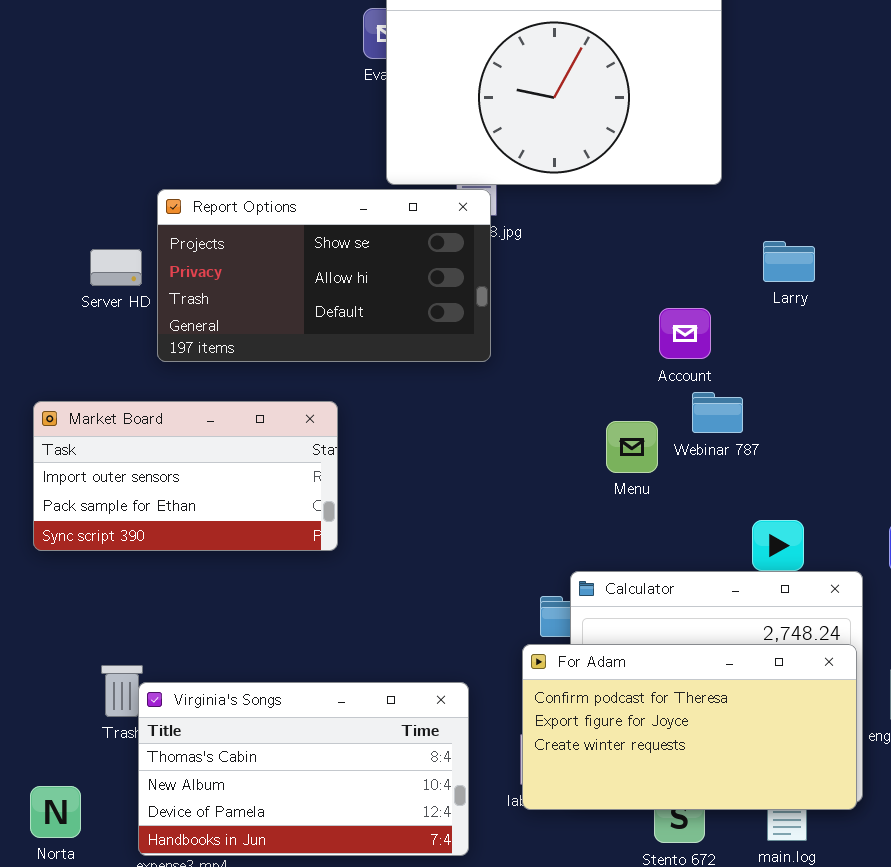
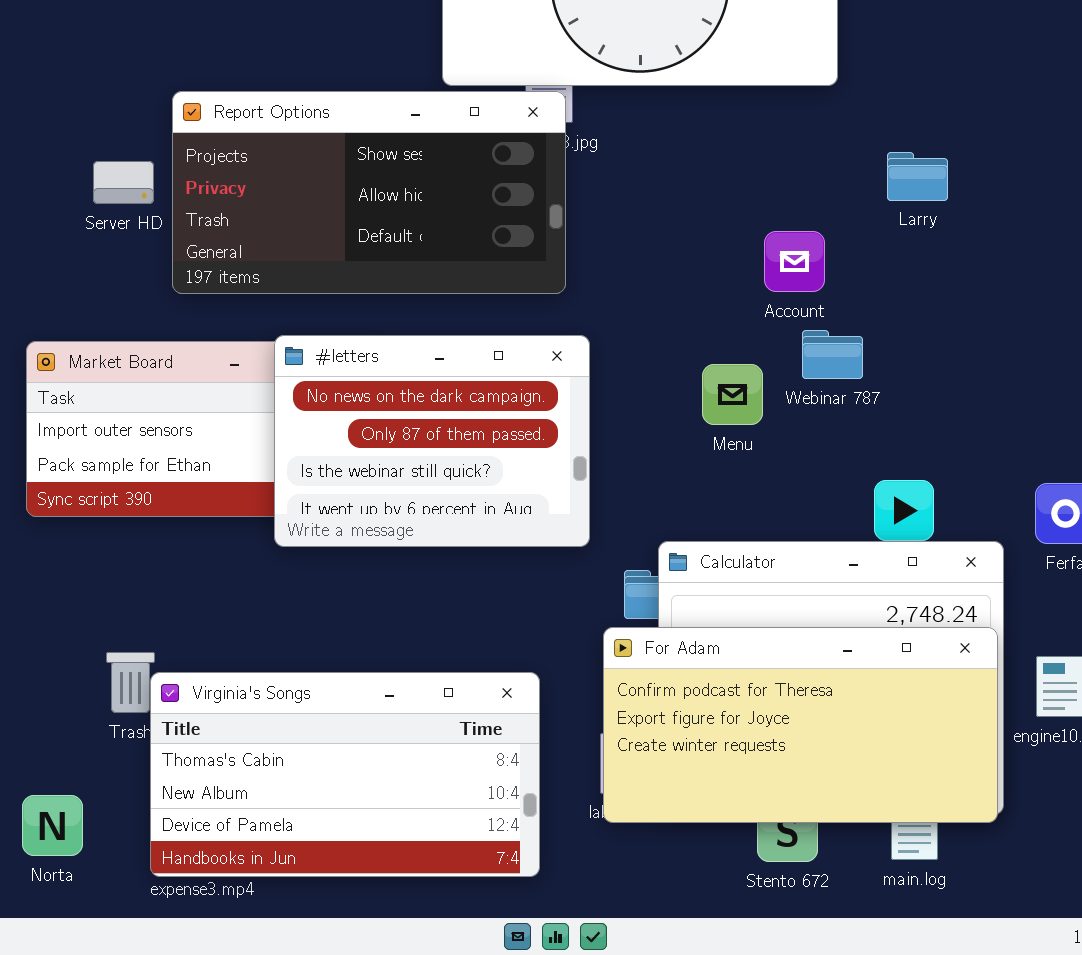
#letters: none -> [274,335,590,547], opened

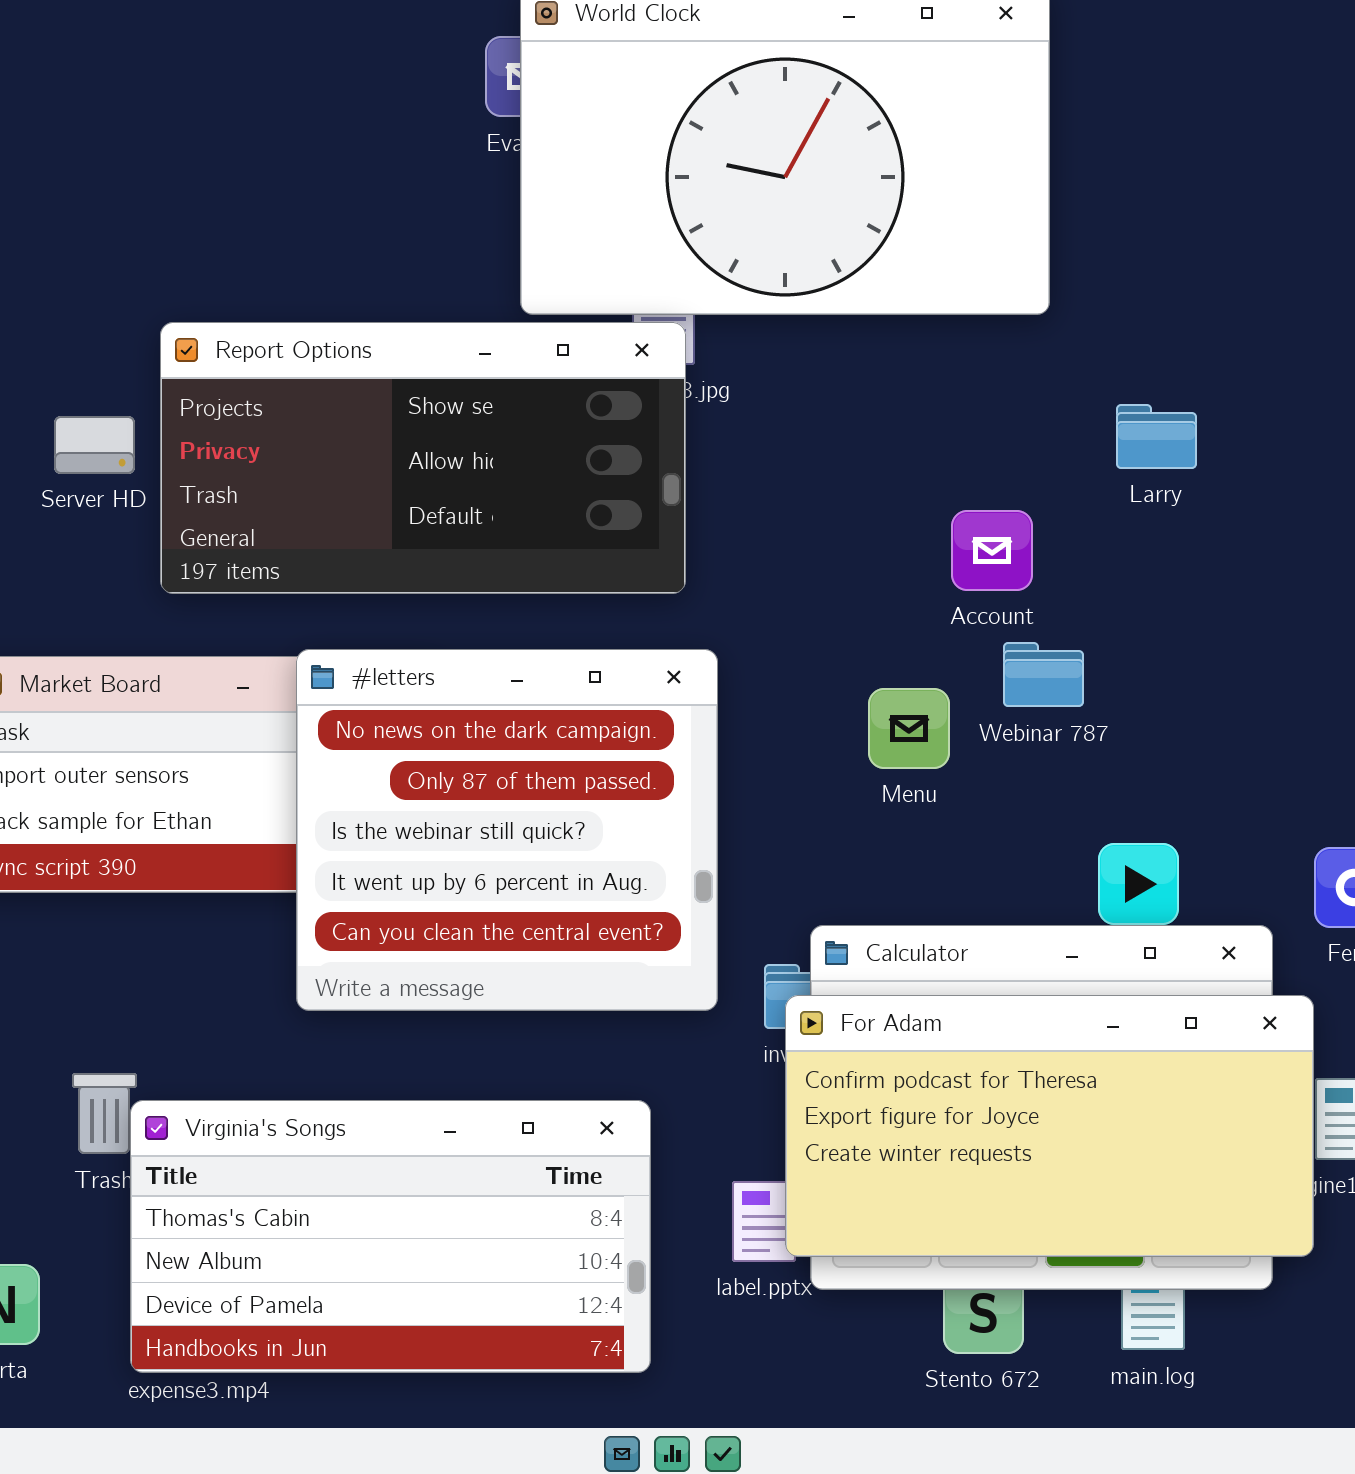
#letters: [274,335,590,547] -> [296,649,718,1011], resized
For Adam: [603,627,998,823] -> [785,995,1314,1257], moved

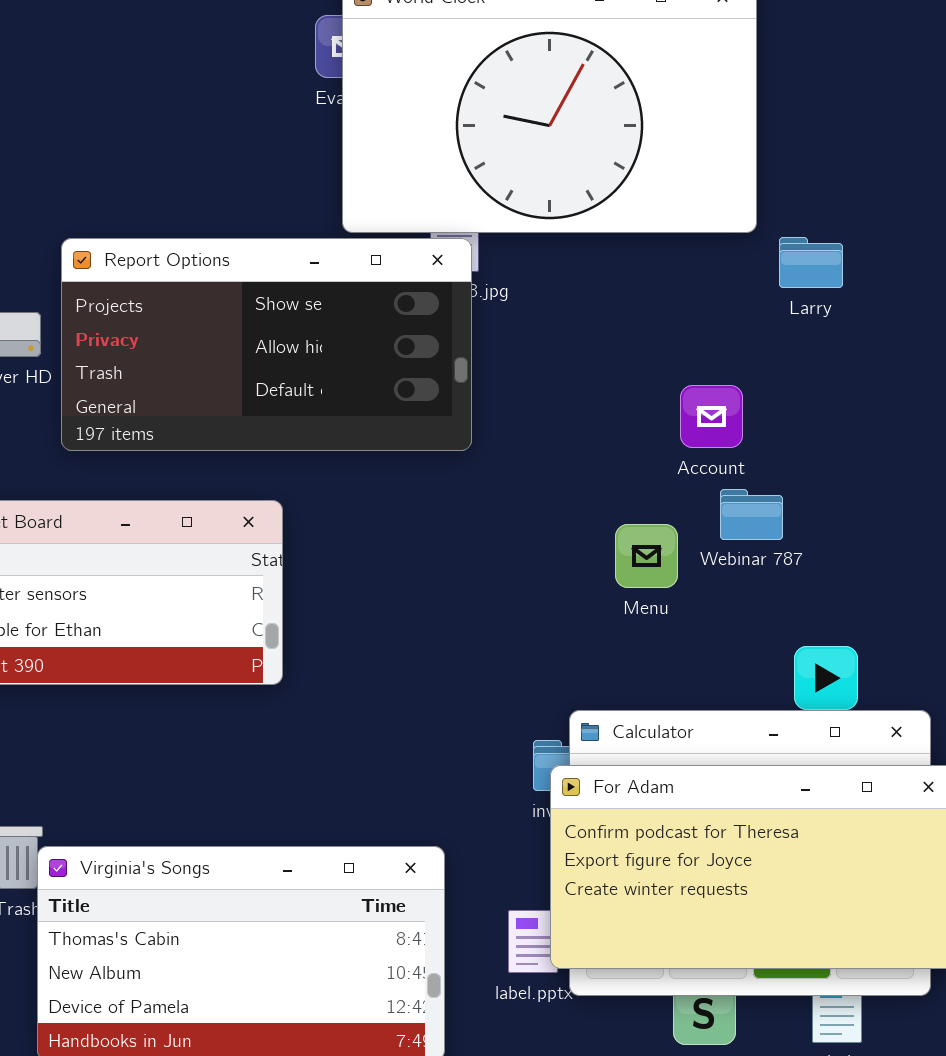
Larry: [1116,404,1197,469] -> [779,237,843,288], moved
#letters: [296,649,718,1011] -> none, closed

